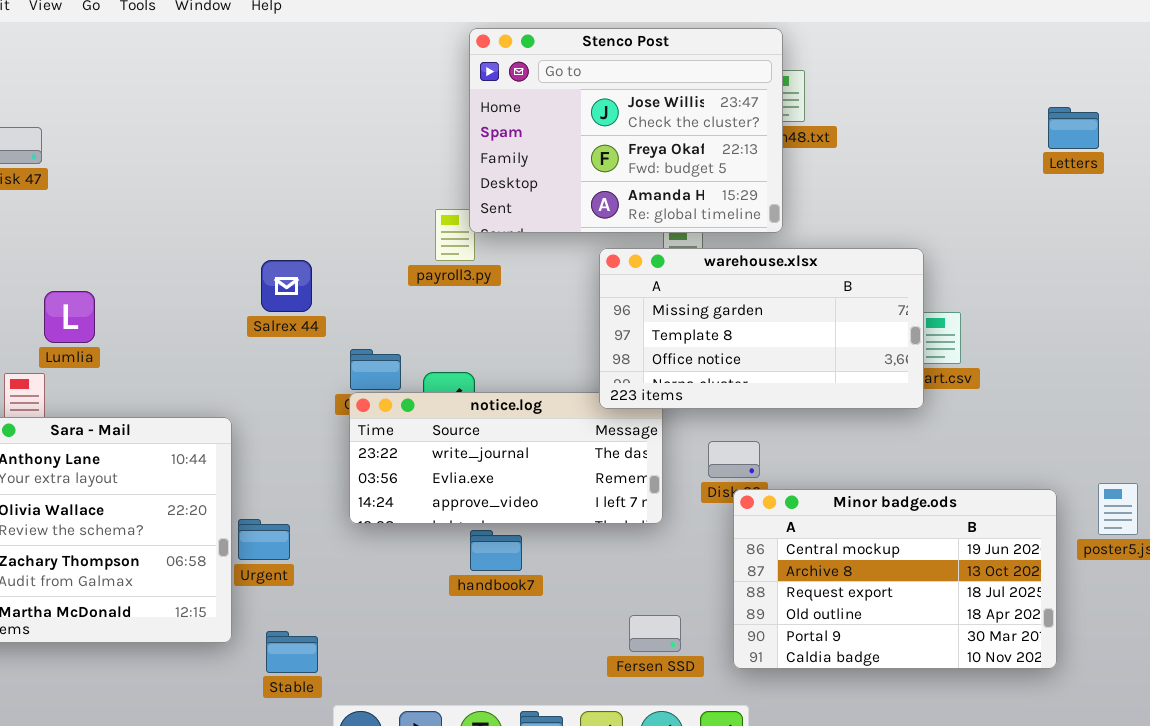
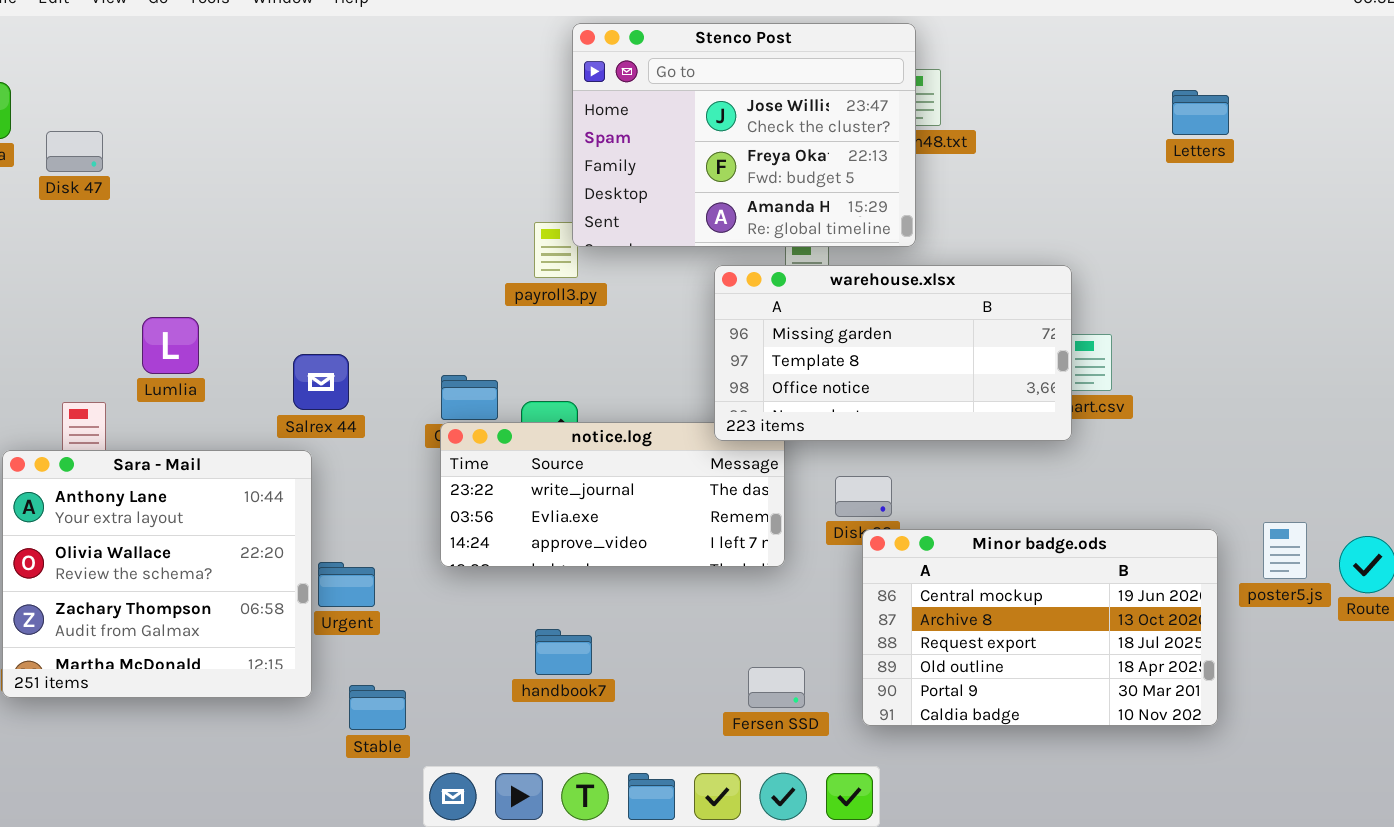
Letters: [1048,107,1099,149] -> [1172,90,1229,135], moved
Salrex 44: [261,260,312,312] -> [293,354,349,410], moved
Lumlia: [44,291,95,343] -> [142,317,199,374], moved
handbook7: [470,530,522,571] -> [535,629,592,675], moved

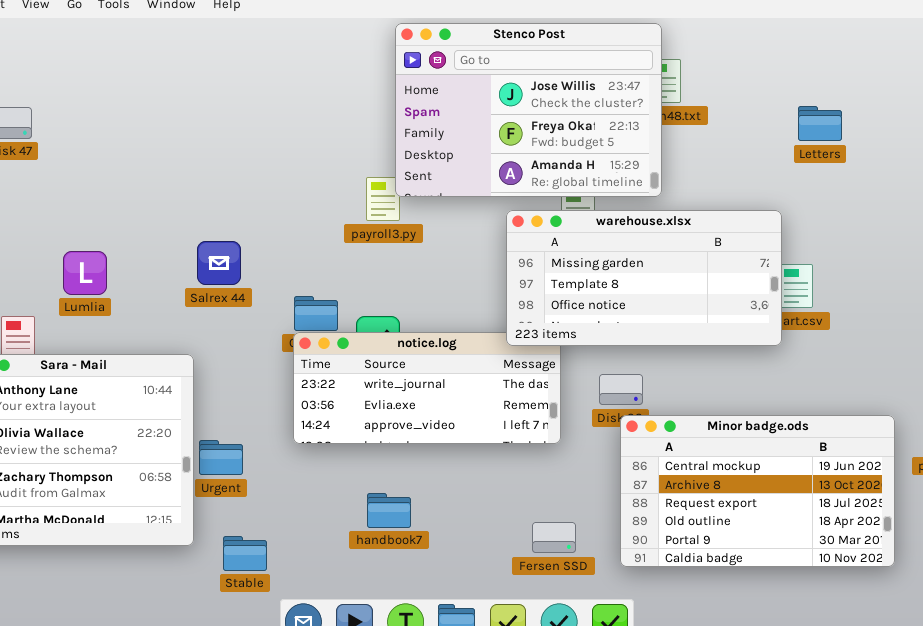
Letters: [1172,90,1229,135] -> [798,106,842,141], moved
Salrex 44: [293,354,349,410] -> [197,241,241,285], moved

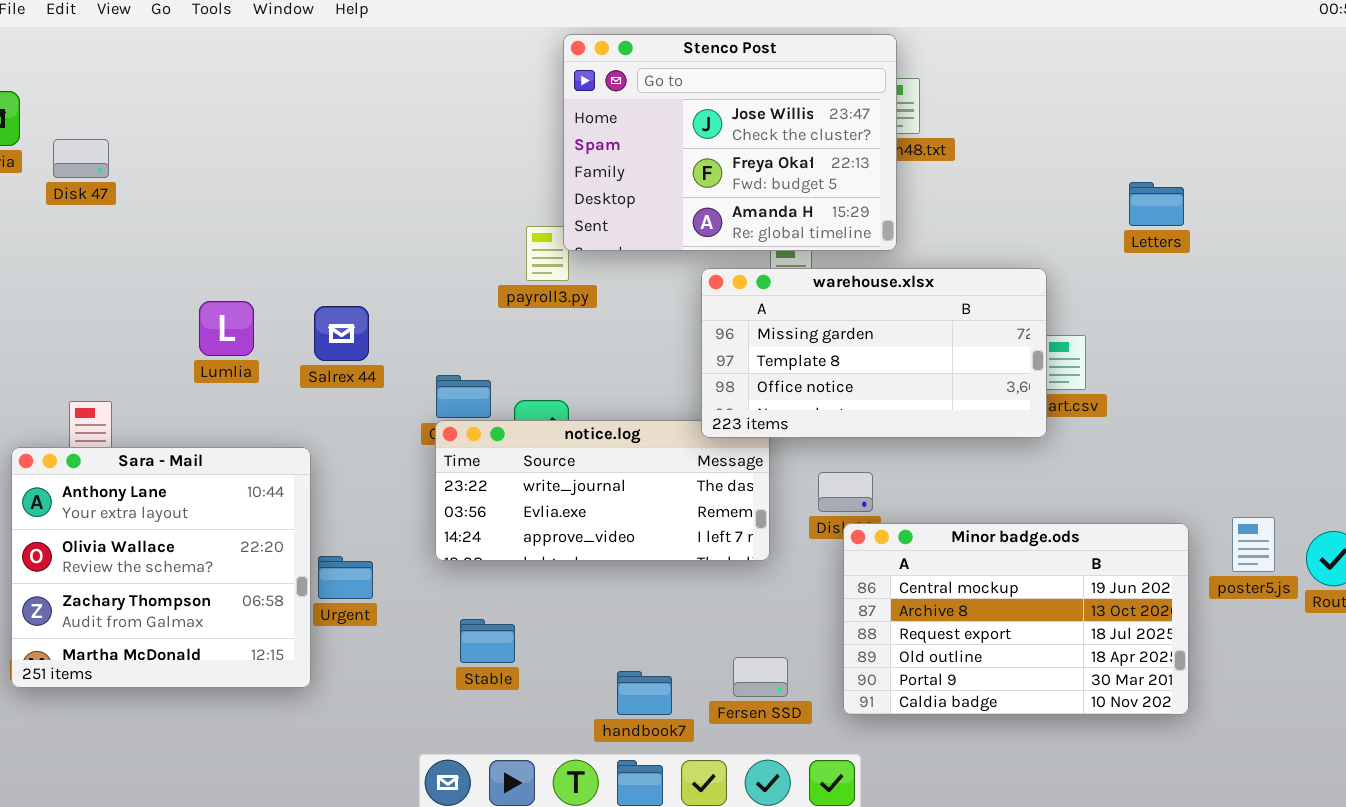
Letters: [798,106,842,141] -> [1129,182,1184,226], moved
Lumlia: [63,251,107,295] -> [199,301,254,356], moved
handbook7: [367,493,411,528] -> [617,671,672,715], moved
Stable: [223,536,267,571] -> [460,619,515,663], moved

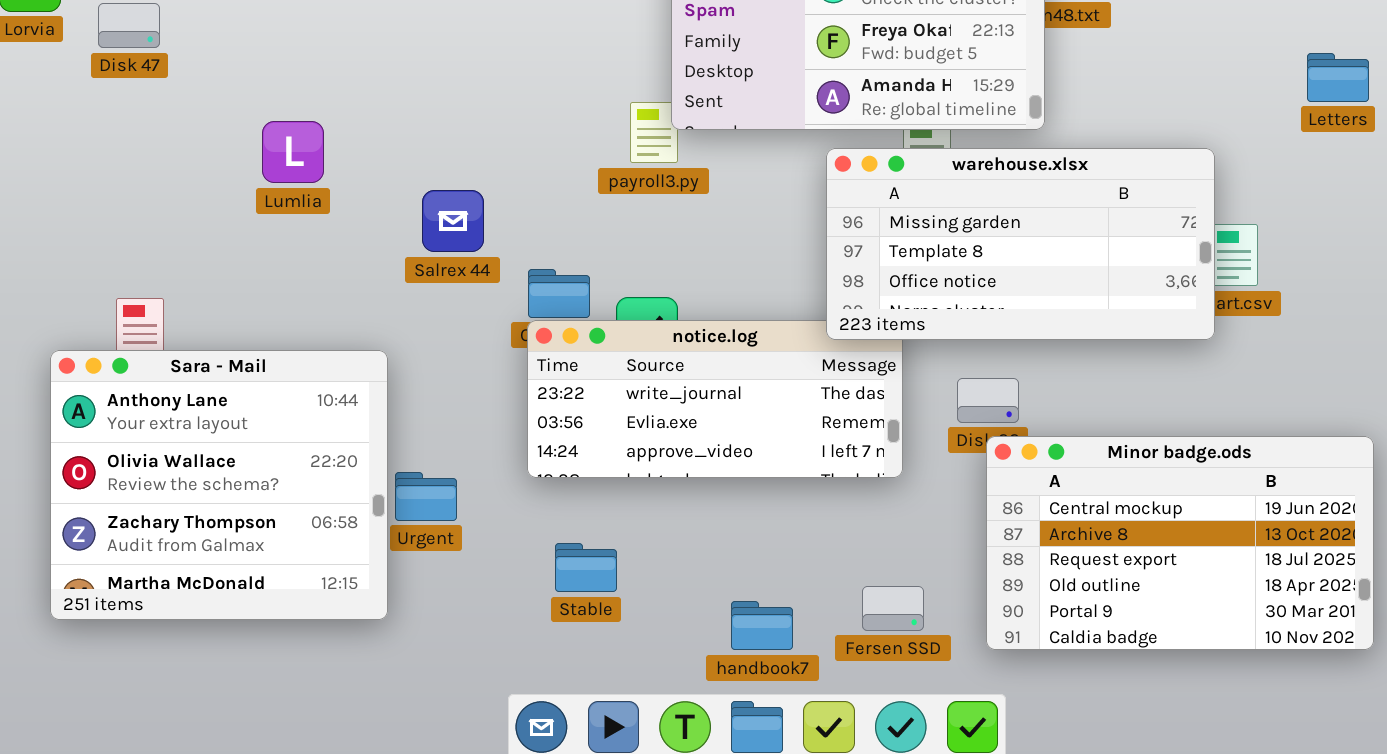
Lumlia: [199,301,254,356] -> [262,121,324,183], moved
Salrex 44: [314,306,369,361] -> [422,190,484,252], moved

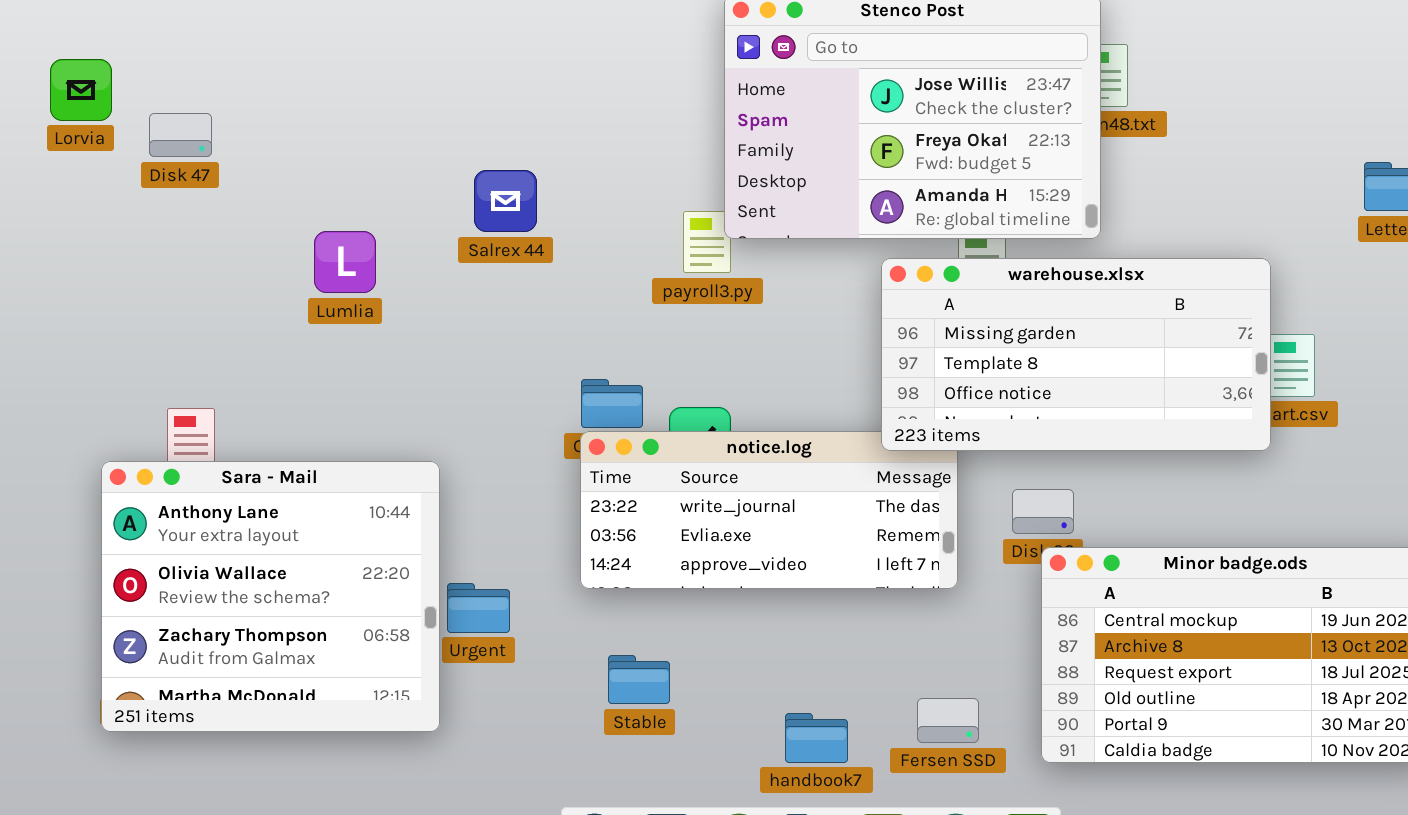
Salrex 44: [422,190,484,252] -> [474,170,537,232], moved

